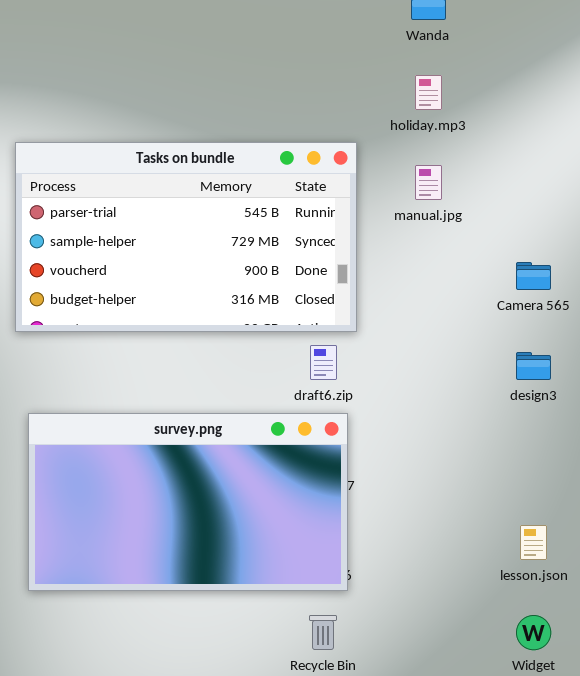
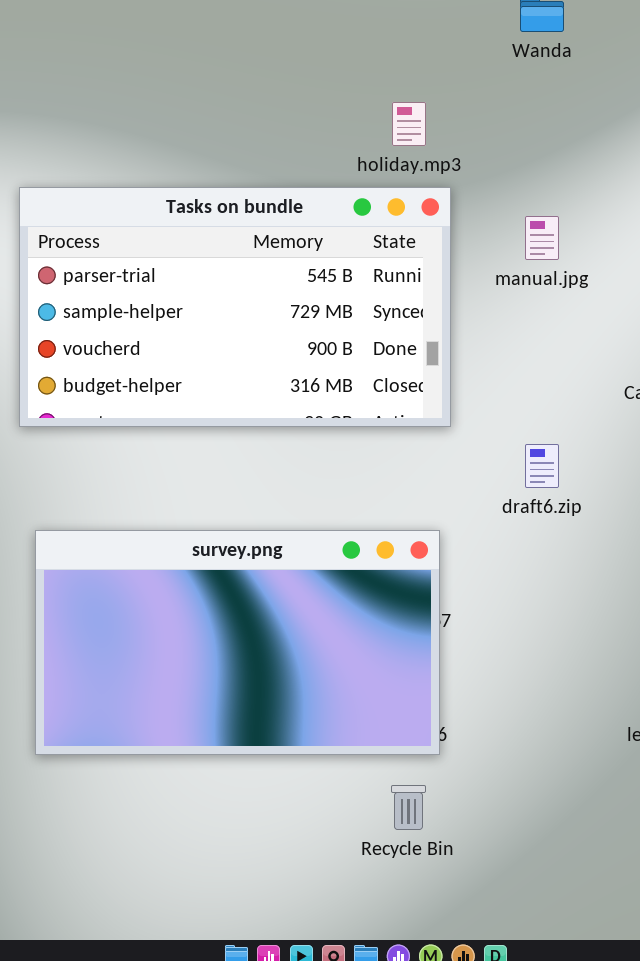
holiday.mp3: [415,75,442,110] -> [392,102,426,146], moved
draft6.zip: [310,345,337,380] -> [525,444,559,488], moved

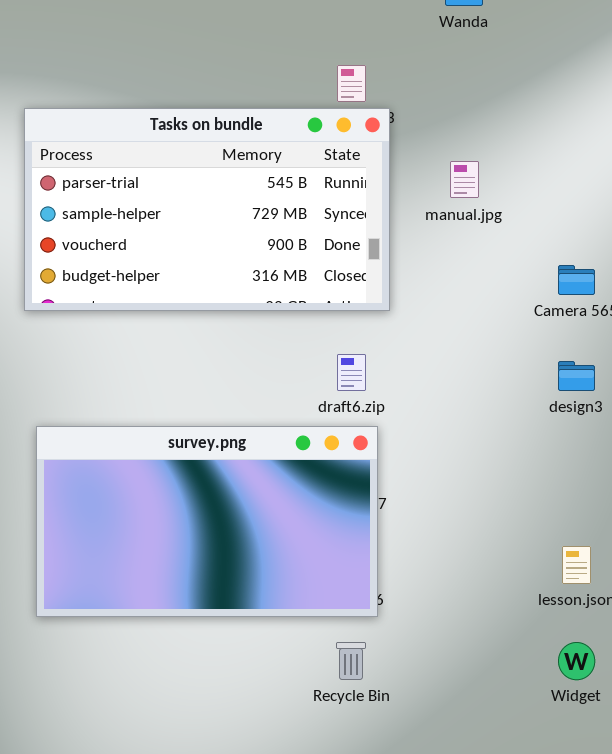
Tasks on bundle: [19,187,451,427] -> [24,108,390,311], moved
draft6.zip: [525,444,559,488] -> [337,354,366,391], moved

